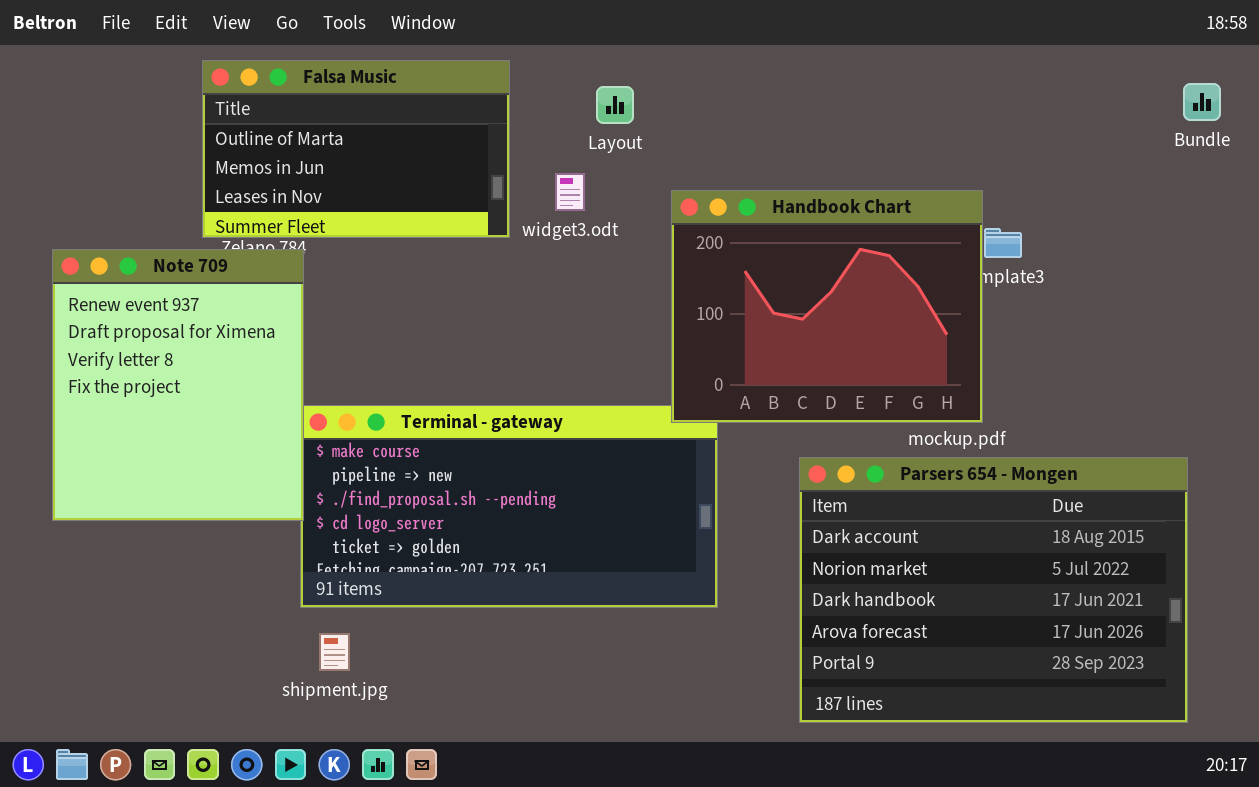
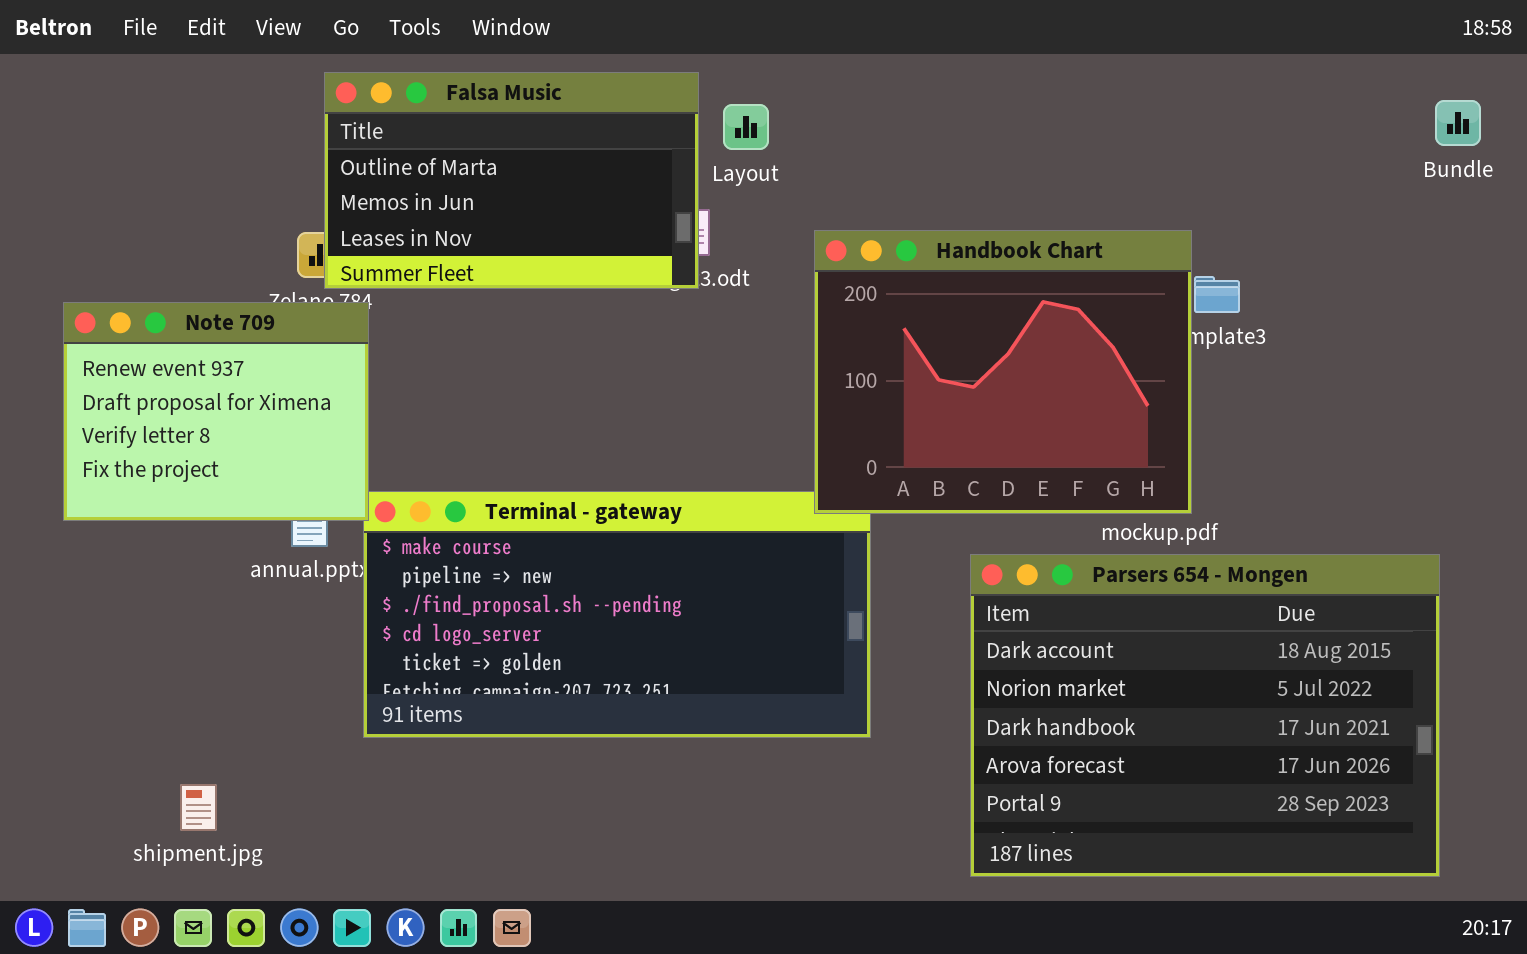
Falsa Music: [202,60,510,238] -> [324,72,699,289], moved
Note 709: [52,249,304,521] -> [63,302,369,521], resized
shipment.jpg: [319,633,350,671] -> [180,784,217,831], moved

